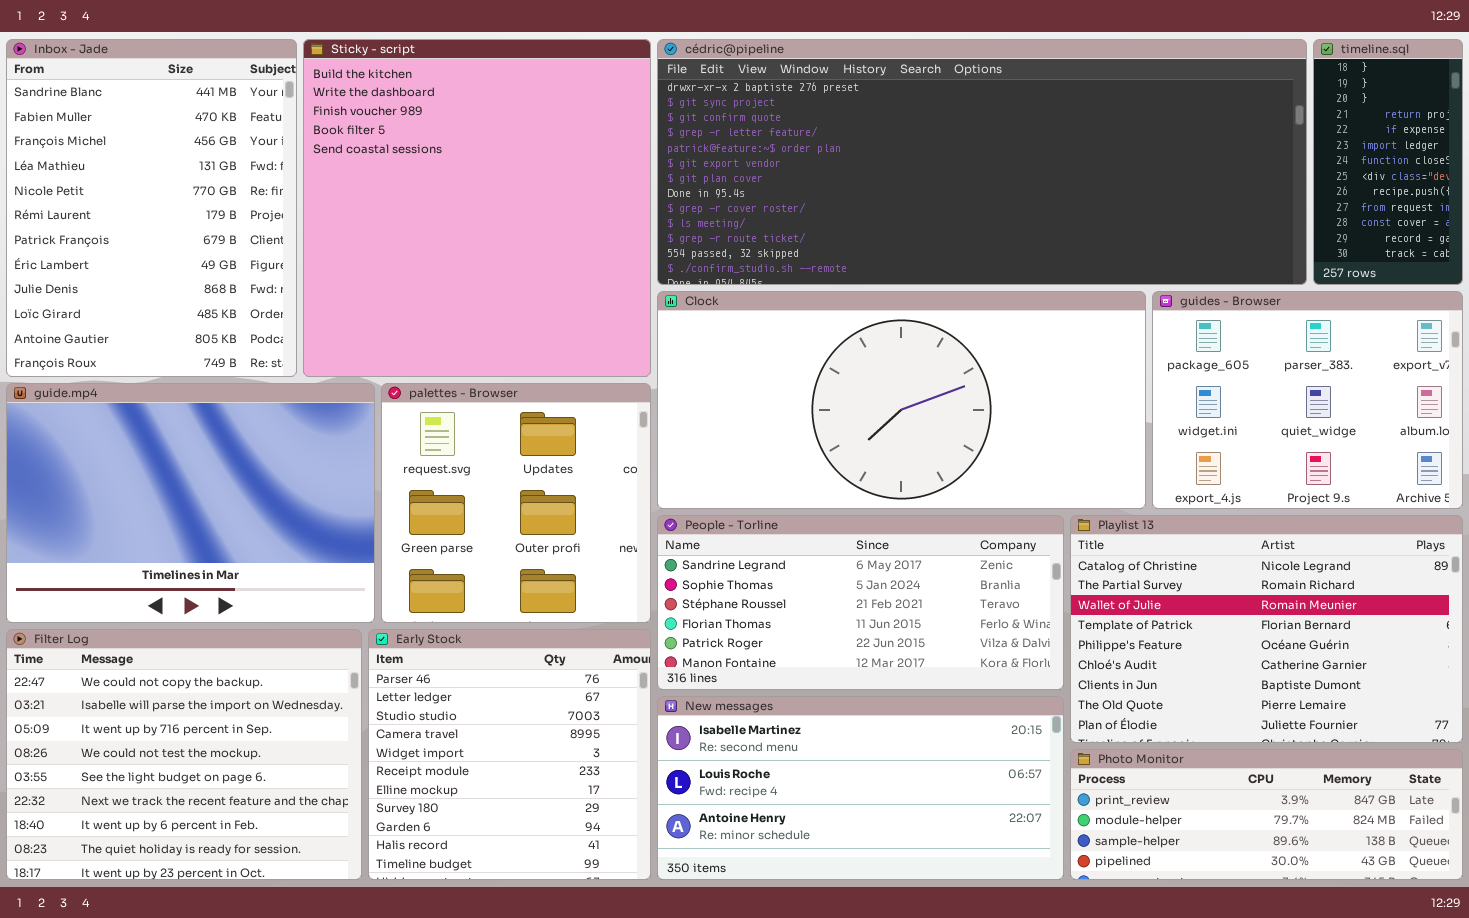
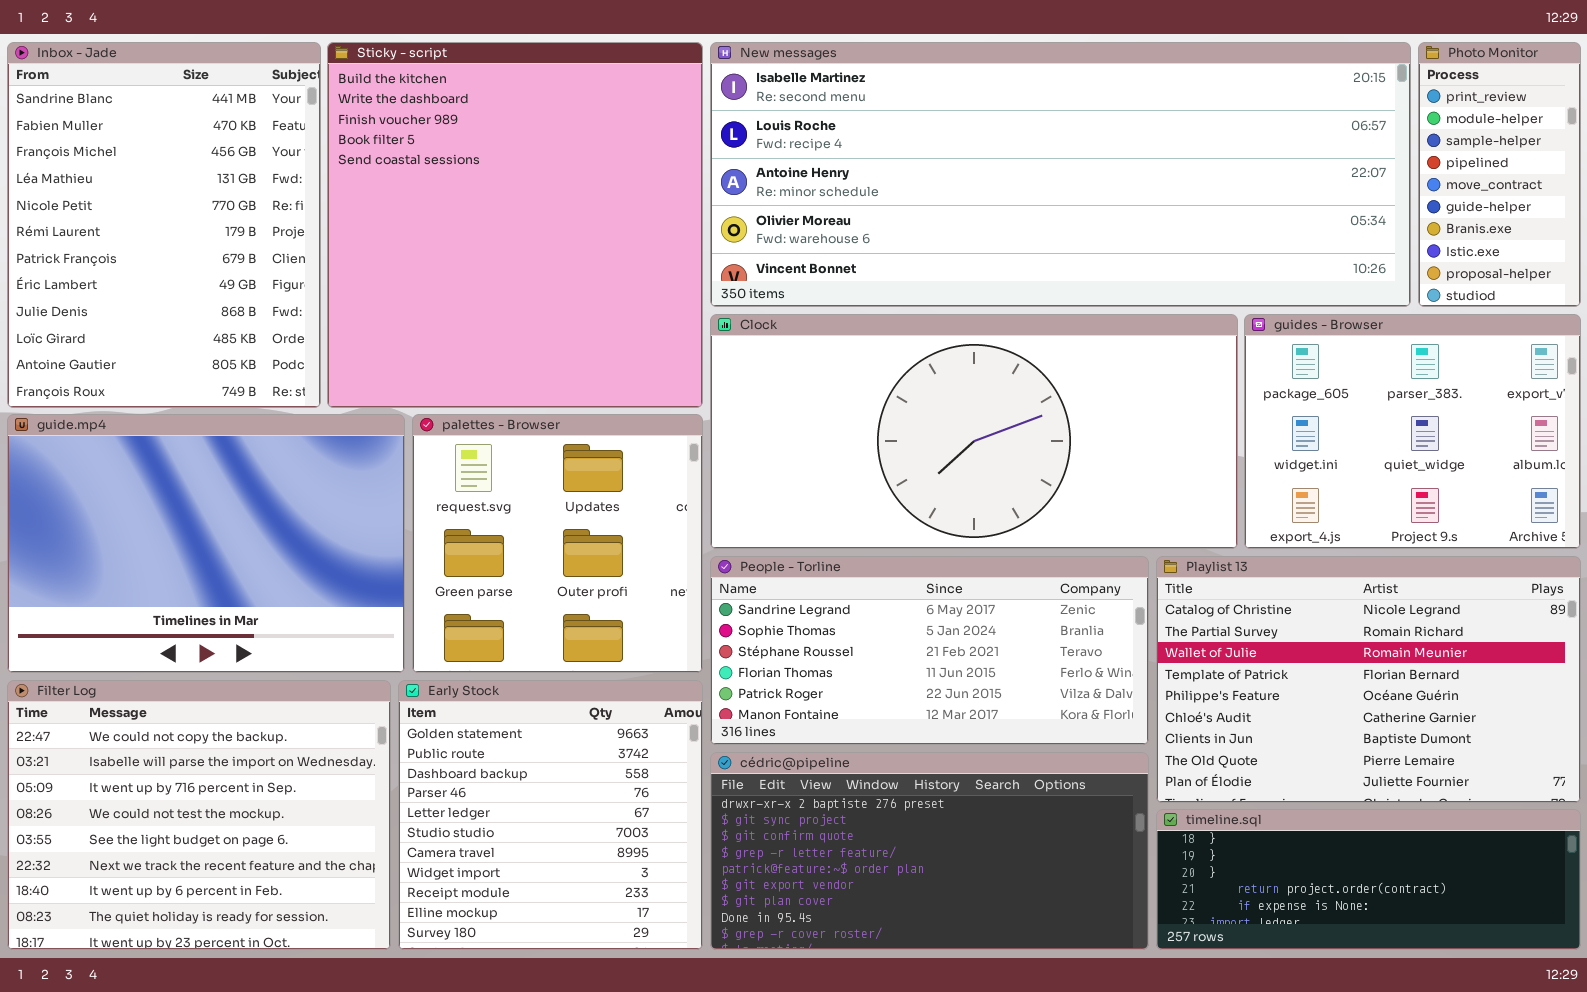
cédric@pipeline: [657,39,1307,285] -> [710,752,1149,950], moved, resized
timeline.sql: [1313,39,1463,285] -> [1156,809,1581,950], moved, resized
Early Stock: [368,629,651,880] -> [398,680,703,950], scrolled up 3 rows
New messages: [657,696,1064,880] -> [710,42,1411,307], moved, resized
Photo Monitor: [1070,749,1463,880] -> [1418,42,1581,307], moved, resized

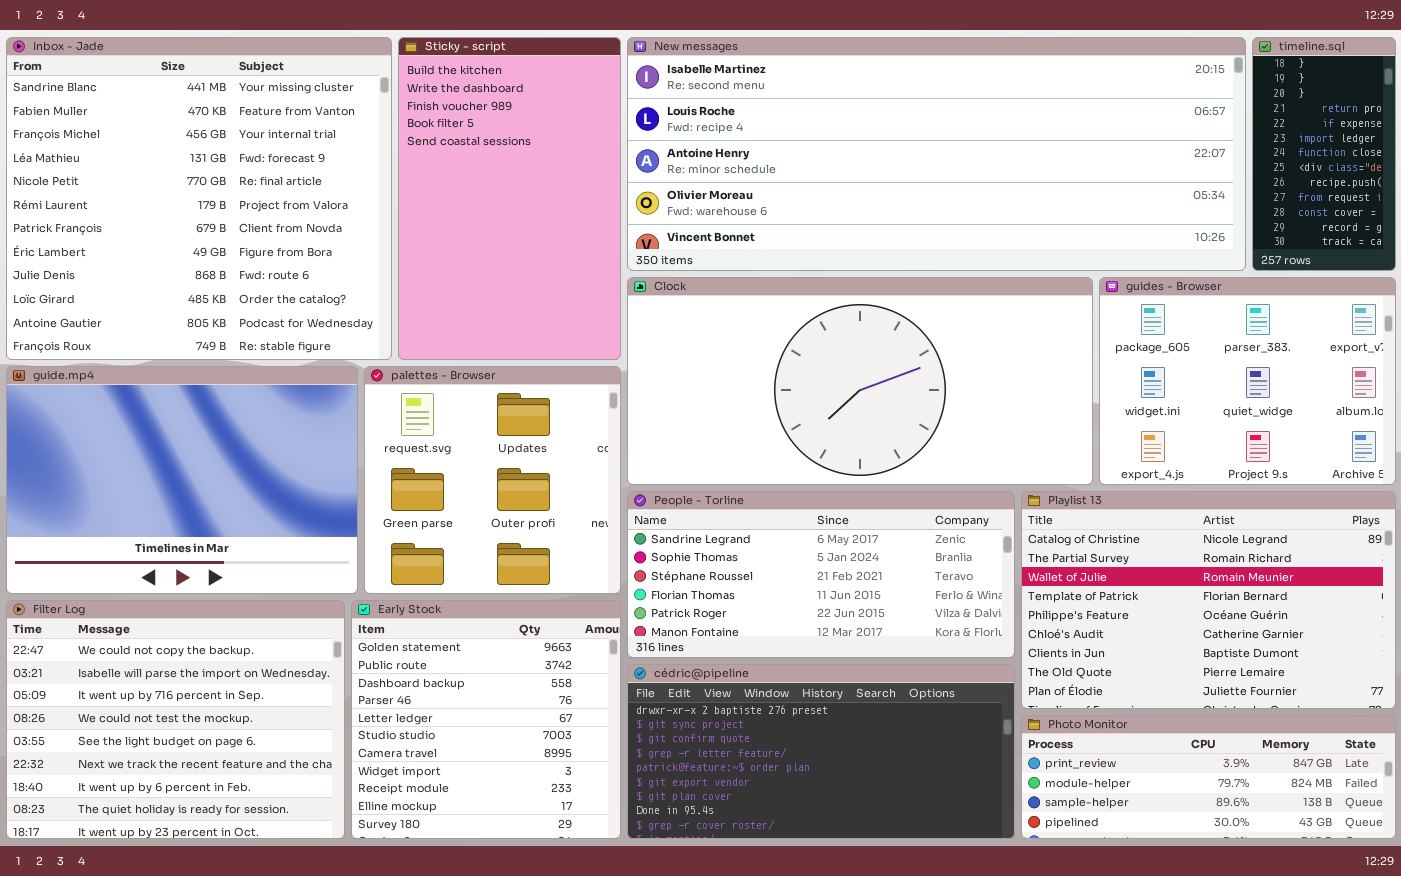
Inbox - Jade: [7,42,321,408] -> [6,37,392,360], resized
Sticky - script: [327,42,703,408] -> [398,37,621,360], resized
Photo Monitor: [1418,42,1581,307] -> [1021,715,1396,839], moved, resized
timeline.sql: [1156,809,1581,950] -> [1252,37,1396,271], moved, resized

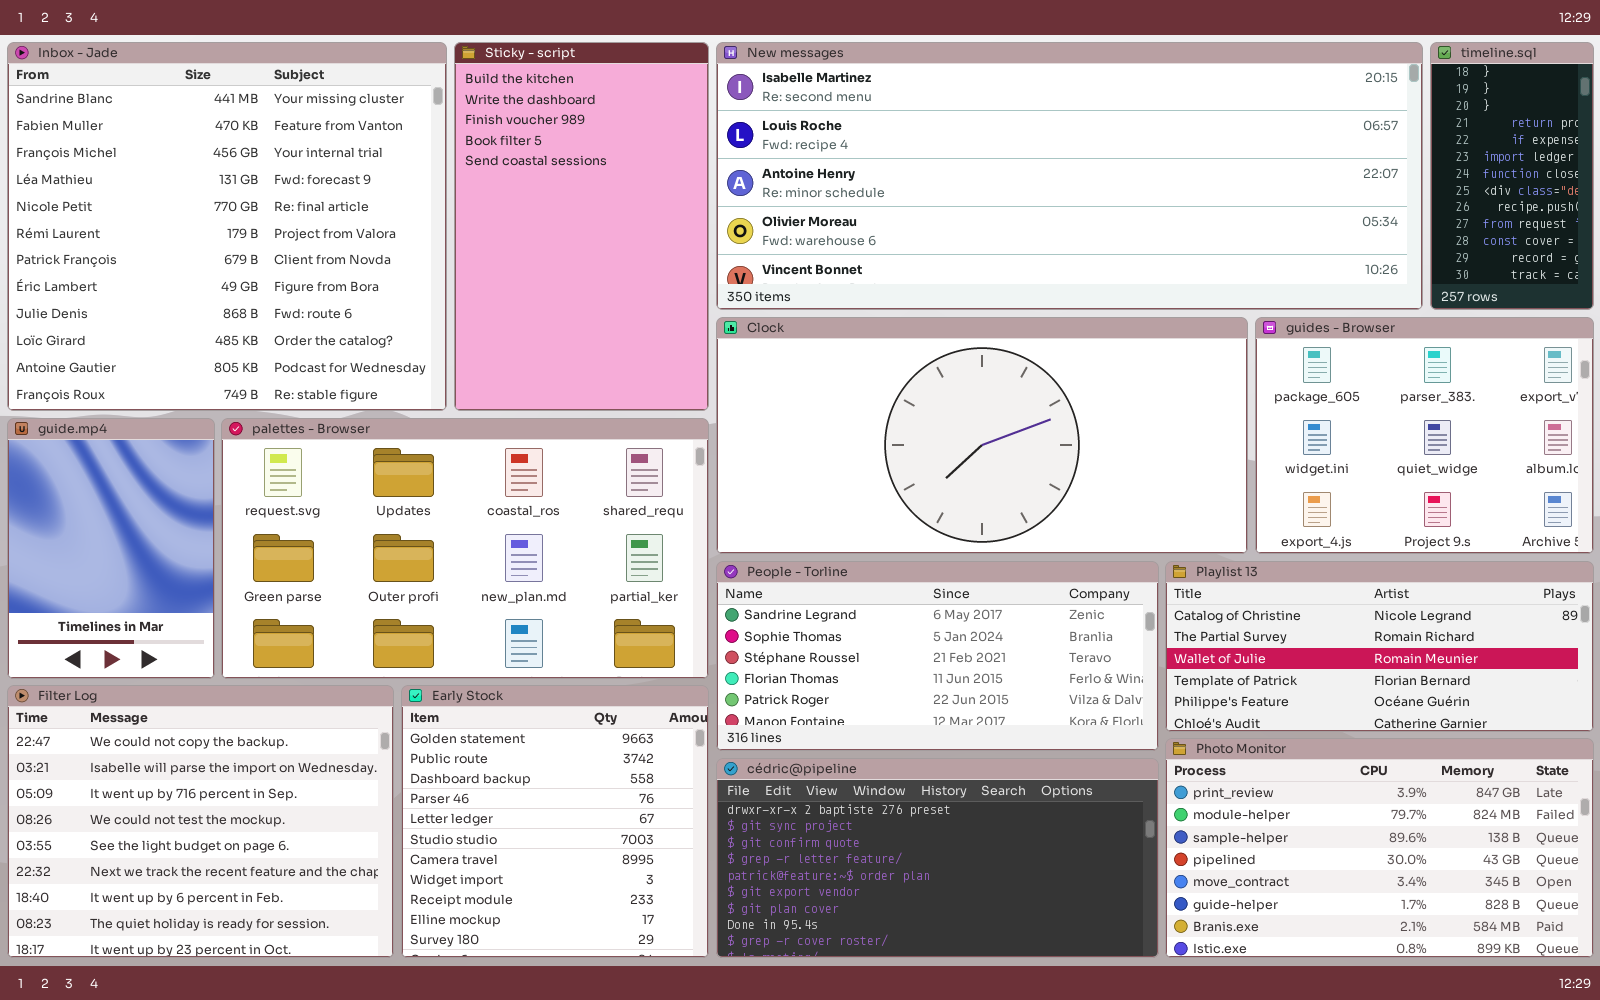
guide.mp4: [6,366,358,594] -> [7,418,215,679], resized
palettes - Browser: [364,366,621,594] -> [221,418,709,679], resized
Playlist 13: [1021,491,1396,709] -> [1165,561,1594,732], resized
Photo Monitor: [1021,715,1396,839] -> [1165,738,1594,958], resized

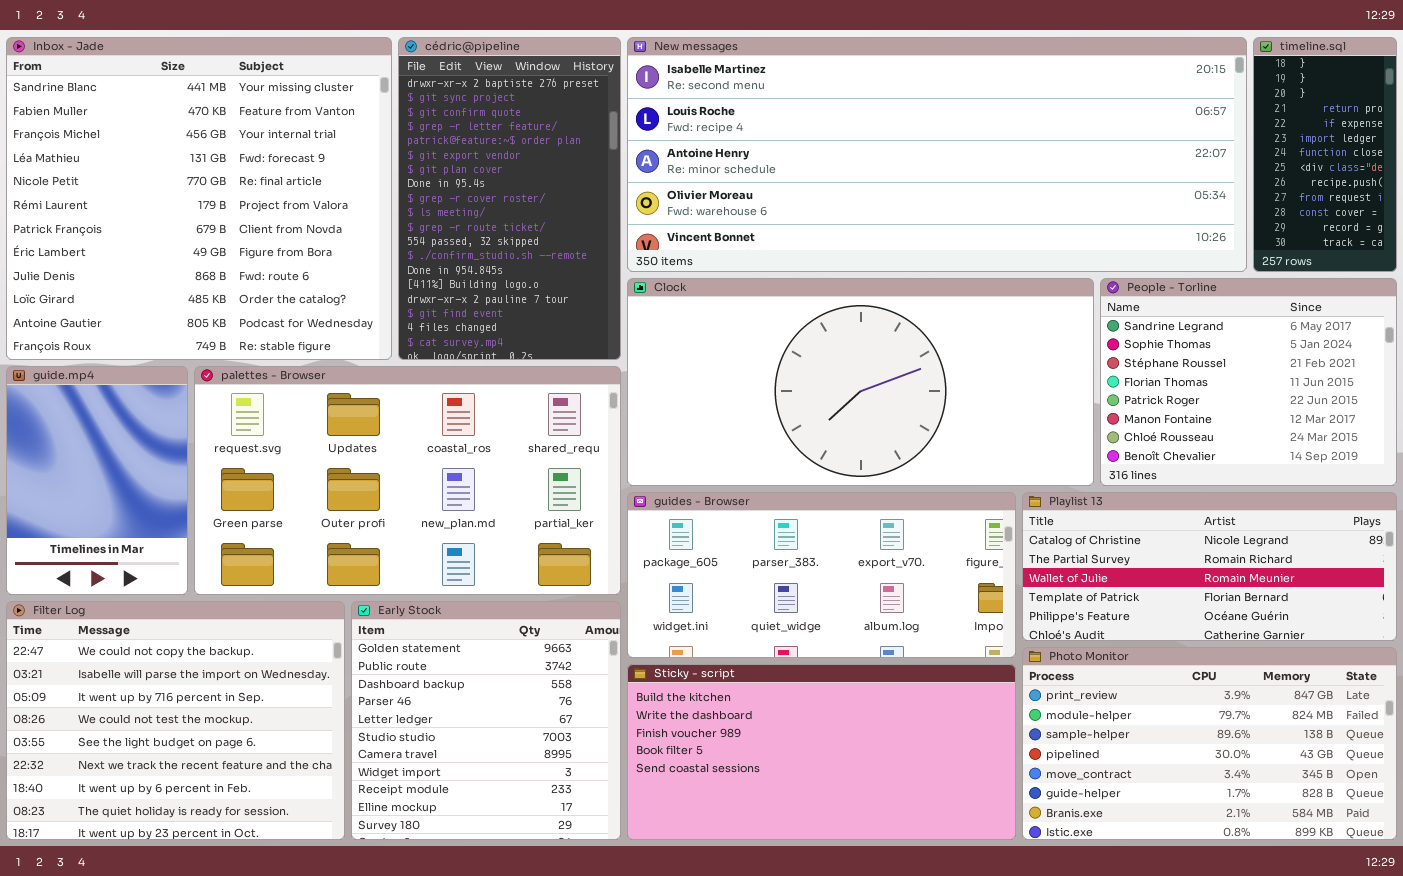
Sticky - script: [454,42,709,411] -> [627,664,1016,840], moved, resized
guides - Browser: [1255,317,1594,554] -> [627,492,1016,658], moved, resized
People - Torline: [716,561,1159,751] -> [1100,278,1397,486], moved, resized
cédric@pipeline: [716,758,1159,958] -> [398,37,621,360], moved, resized

